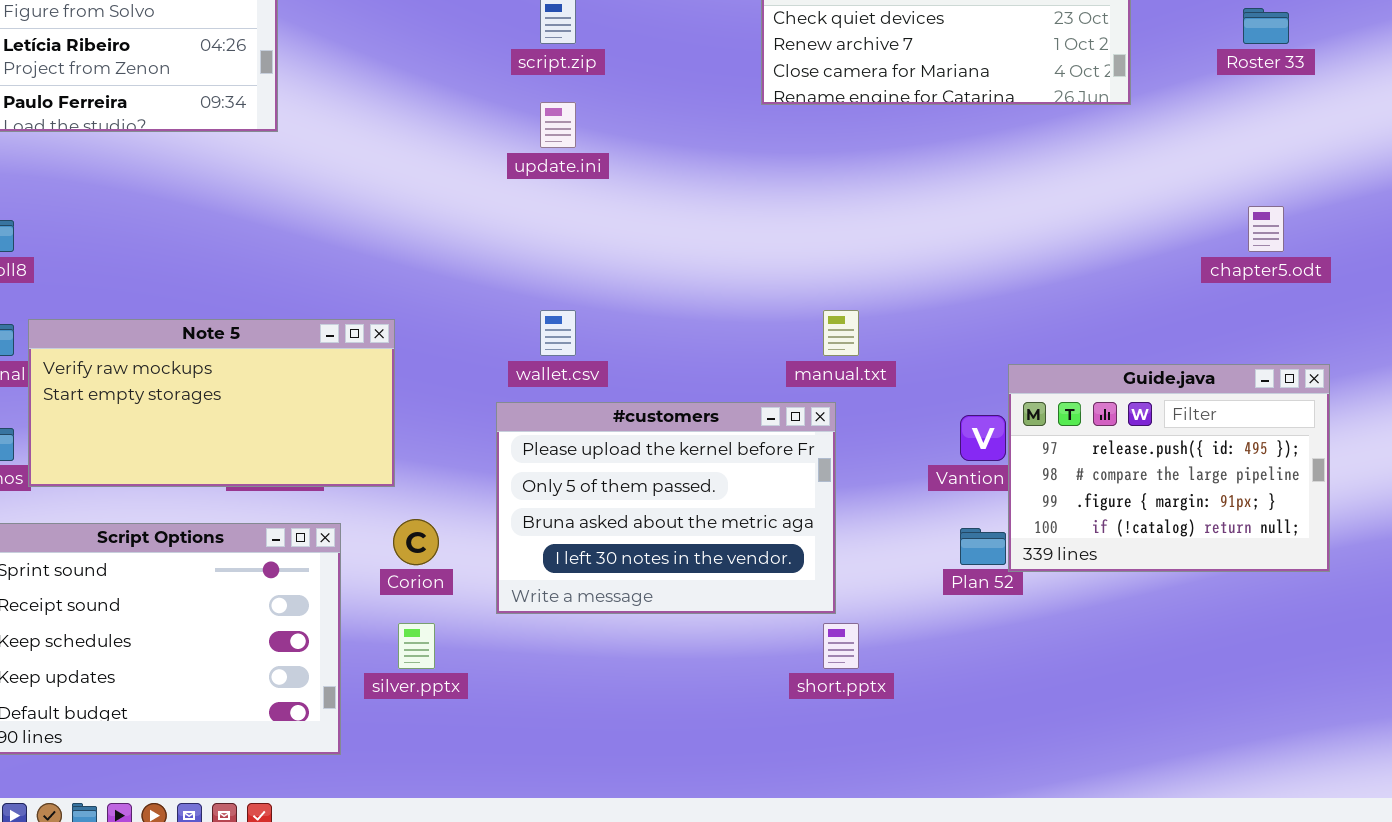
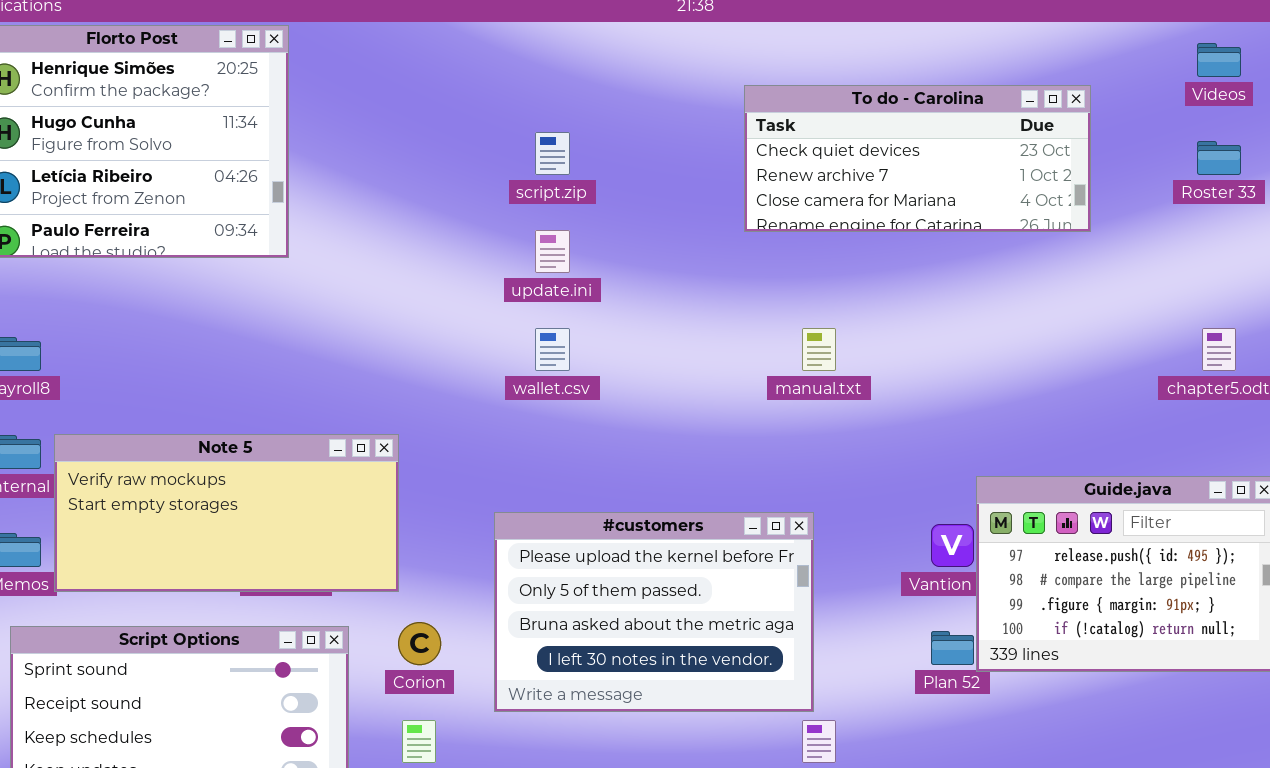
wallet.csv: [540,310,576,356] -> [535,328,570,371], moved
manual.txt: [823,310,859,356] -> [802,328,836,371], moved

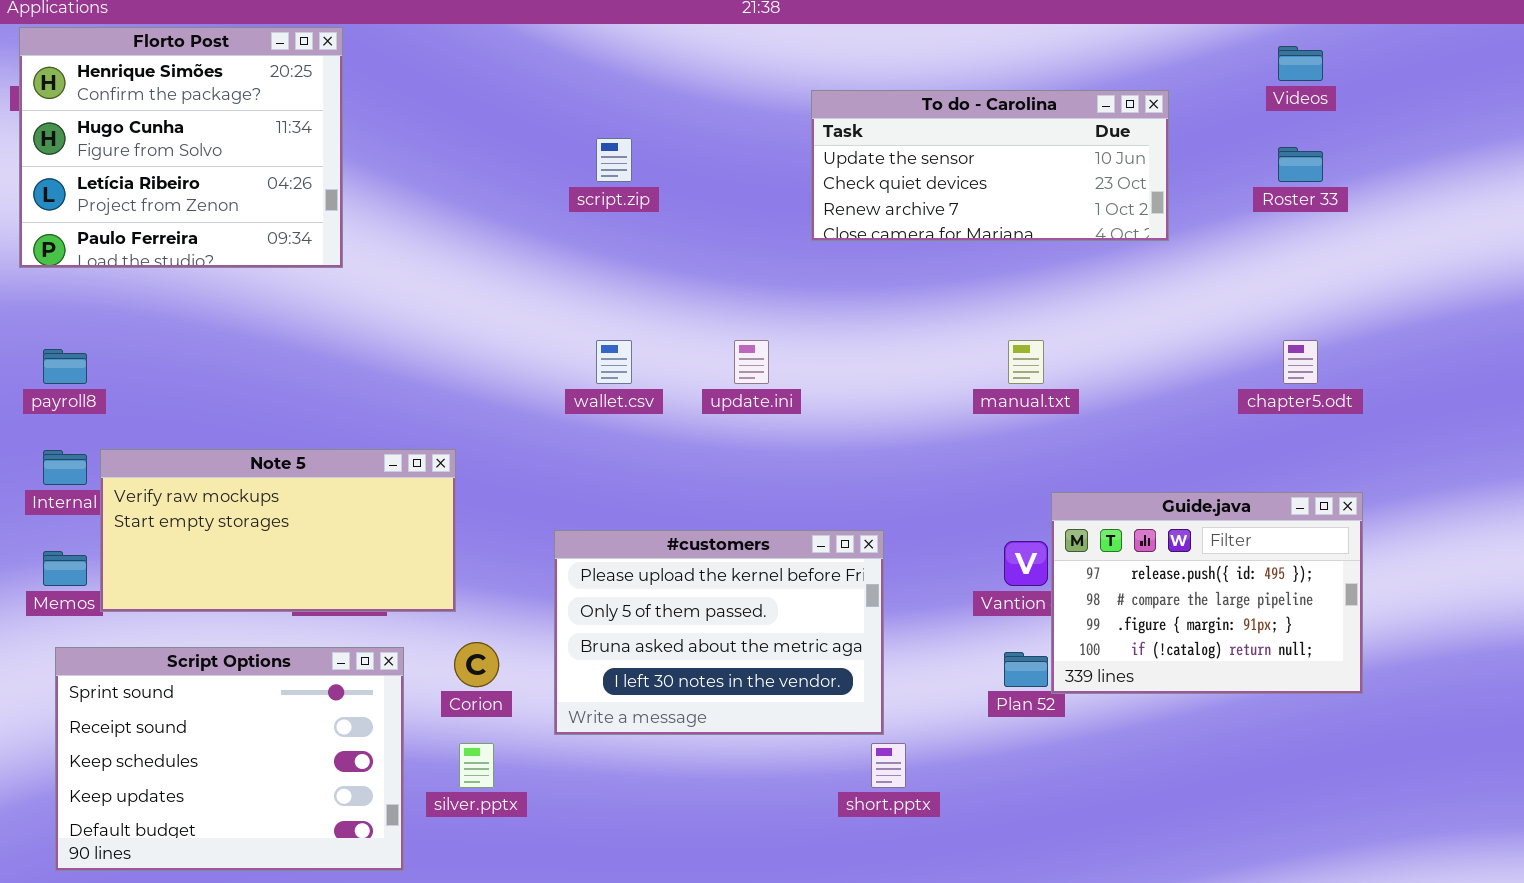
To do - Carolina: [744,85,1091,232] -> [811,90,1169,241], scrolled up 1 row
update.ini: [535,230,570,273] -> [734,340,769,384], moved
manual.txt: [802,328,836,371] -> [1008,340,1044,384], moved

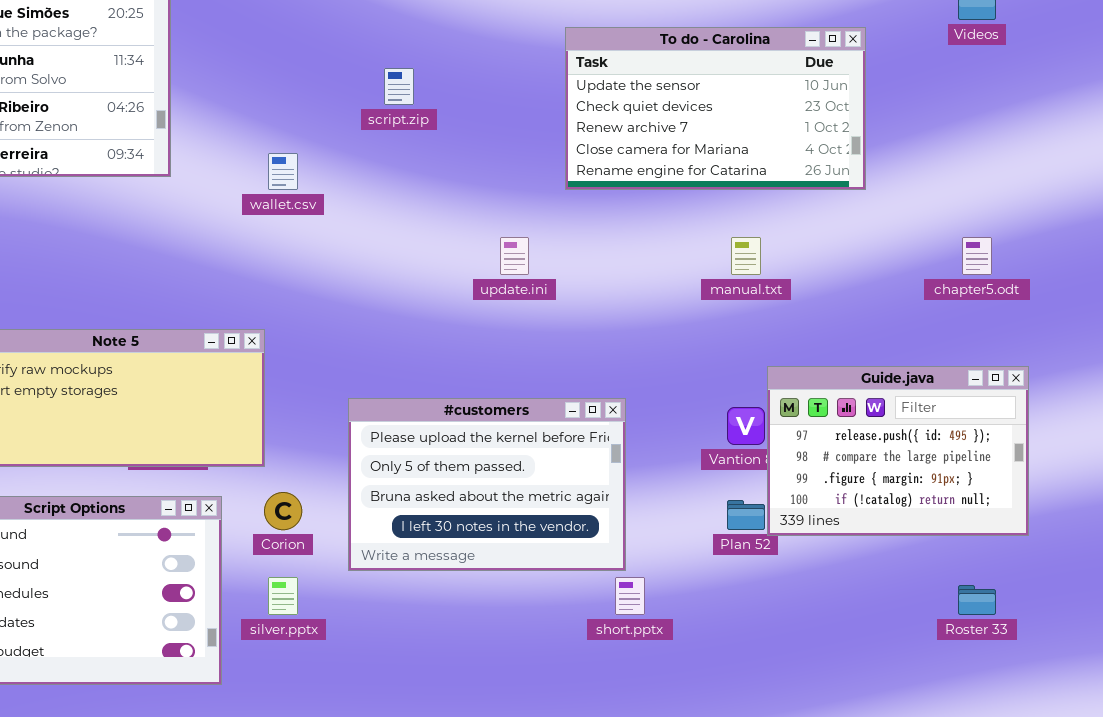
To do - Carolina: [811,90,1169,241] -> [565,27,866,190], resized
Roster 33: [1278,147,1323,182] -> [958,585,996,615], moved
wallet.csv: [596,340,632,384] -> [268,153,298,190], moved

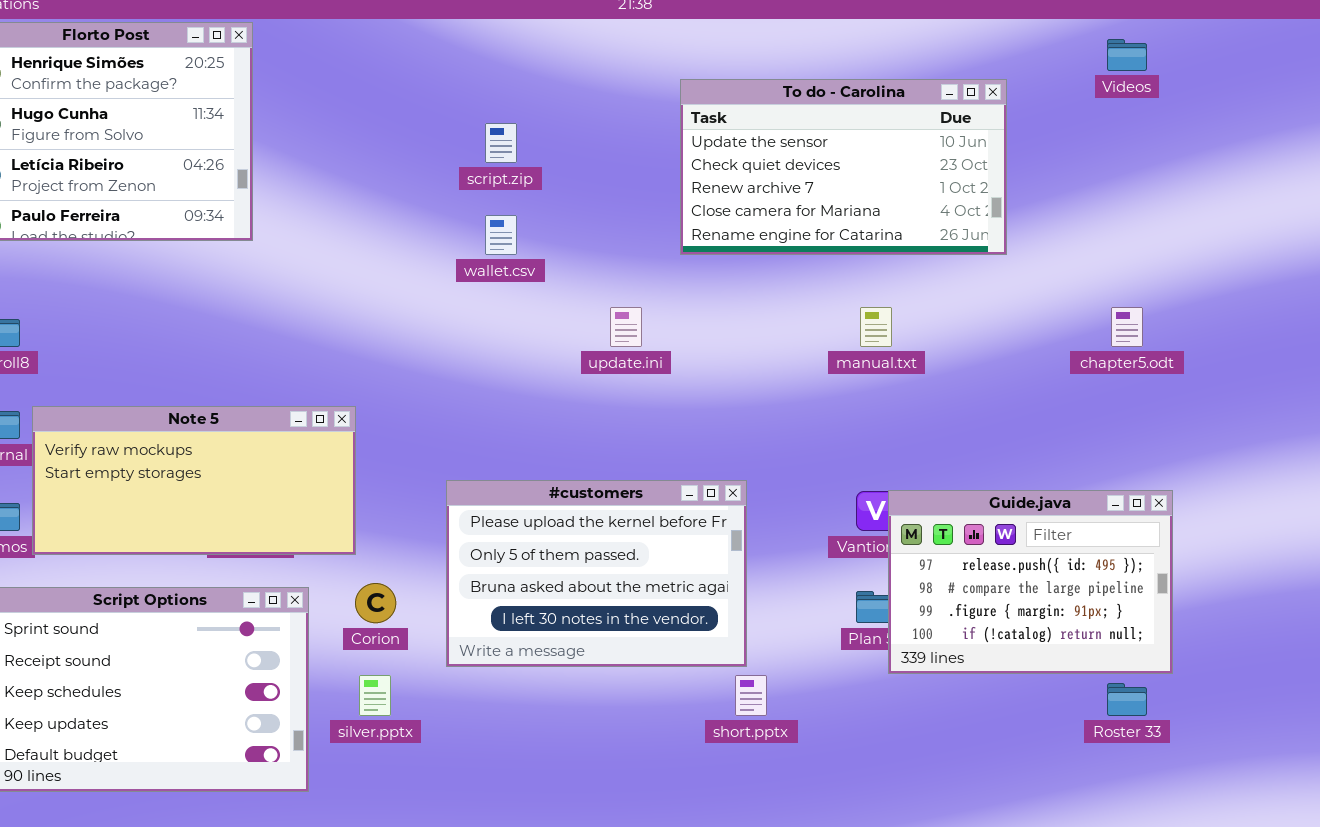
wallet.csv: [268,153,298,190] -> [485,215,517,255], moved
Guide.java: [767,366,1029,536] -> [888,490,1173,674], moved

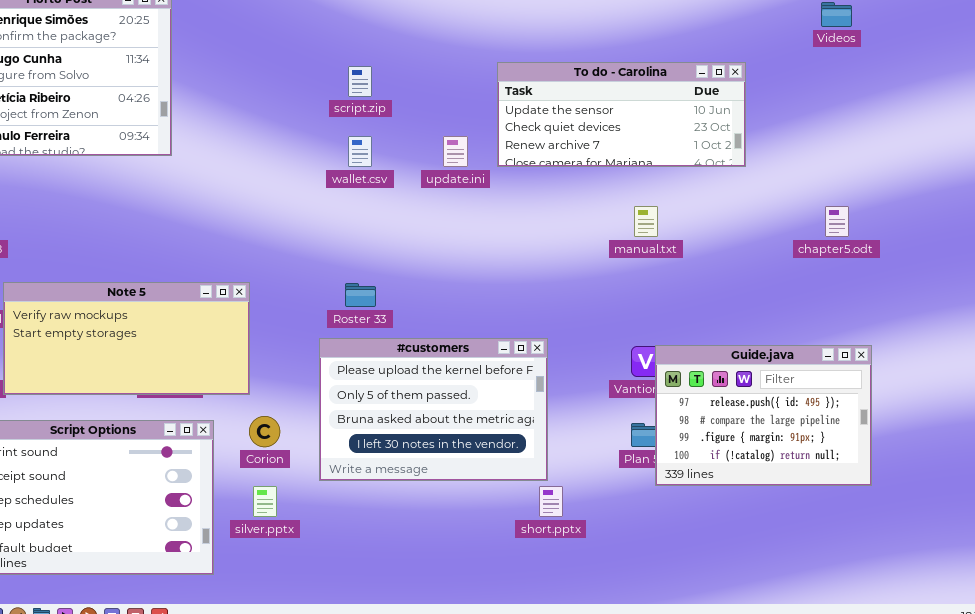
To do - Carolina: [680,79,1007,255] -> [497,62,746,167], resized
update.ini: [610,307,642,347] -> [443,136,468,167], moved
Roster 33: [1107,683,1147,716] -> [345,283,376,307], moved

